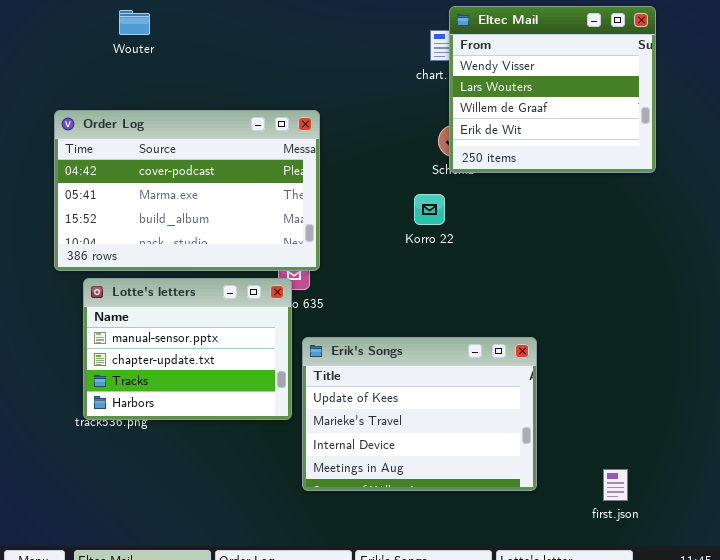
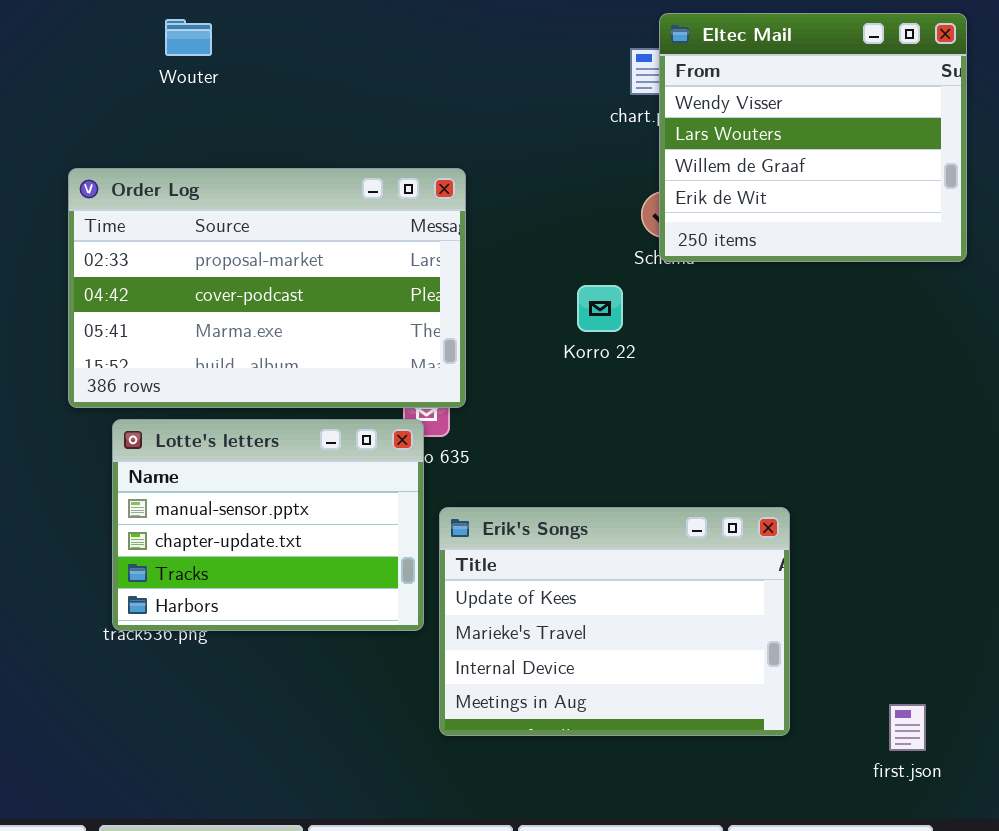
Order Log: [54,110,320,271] -> [68,168,466,408], scrolled up 1 row
Korro 22: [414,194,445,225] -> [577,285,623,332], moved

